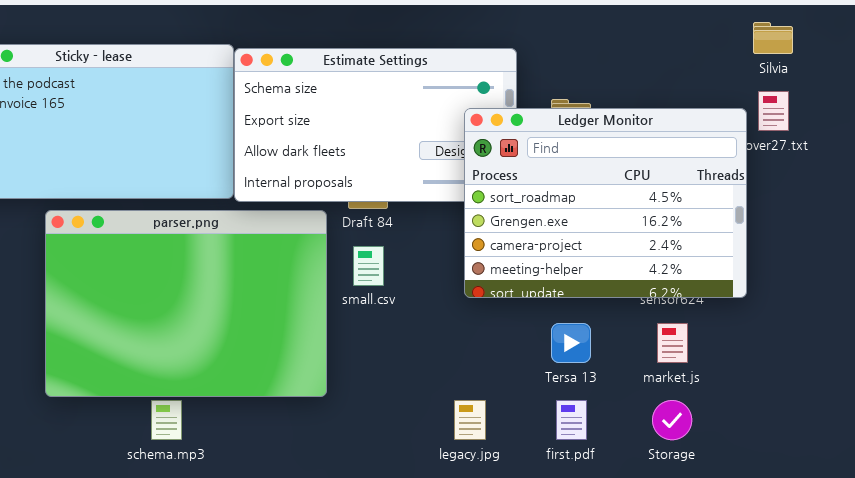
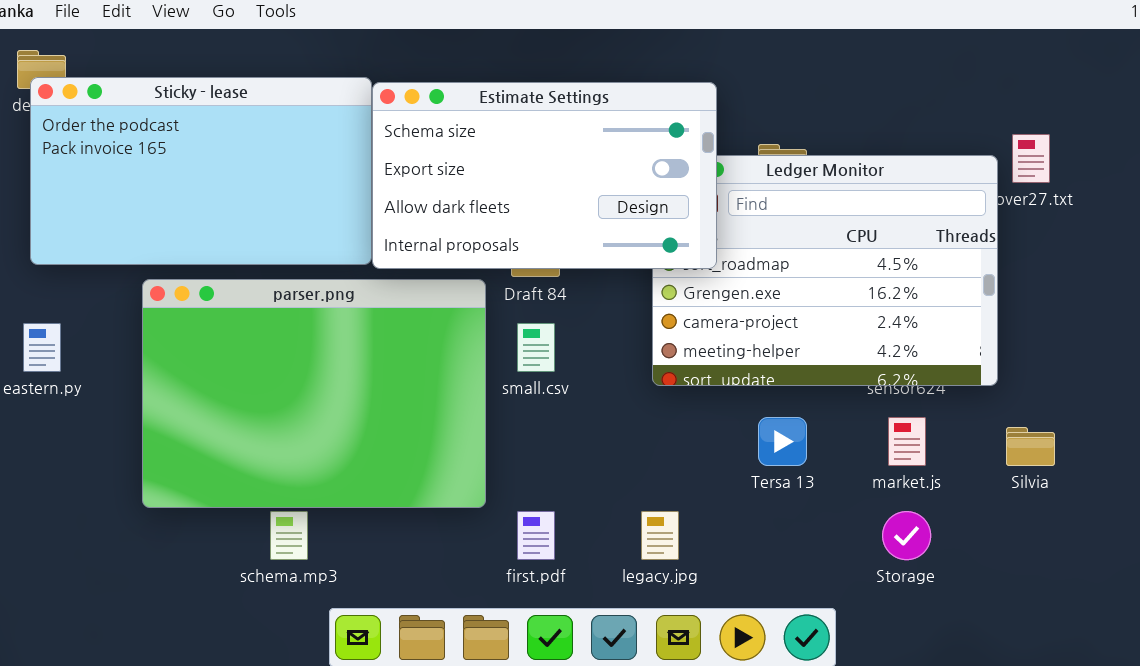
Silvia: [753,22,793,54] -> [1006,427,1055,466], moved
Estimate Settings: [234,48,517,202] -> [372,82,717,269], raised
first.pdf: [556,400,587,440] -> [517,511,555,560], moved

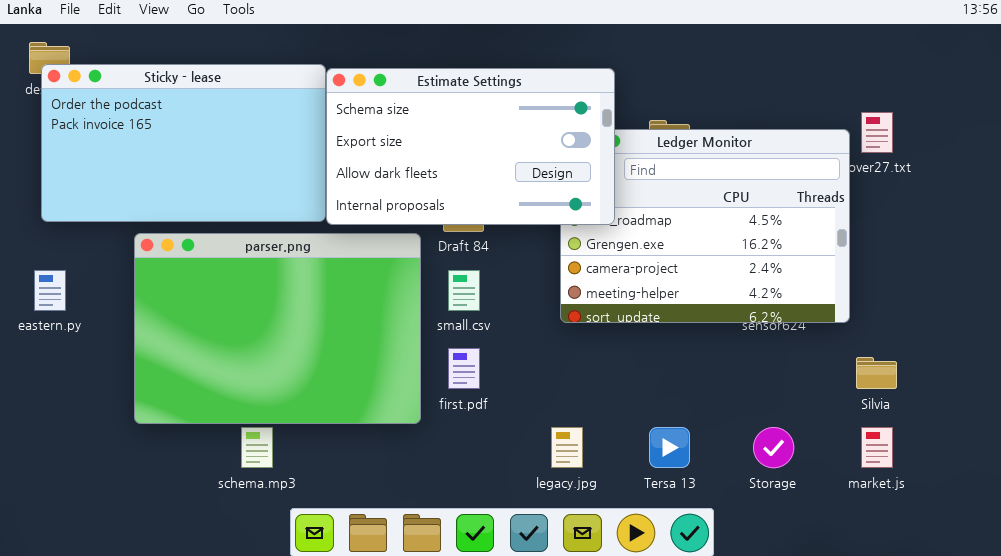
Tersa 13: [758,417,807,466] -> [649,427,690,468], moved
market.js: [888,417,926,466] -> [861,427,893,468], moved
first.pdf: [517,511,555,560] -> [448,348,480,389], moved

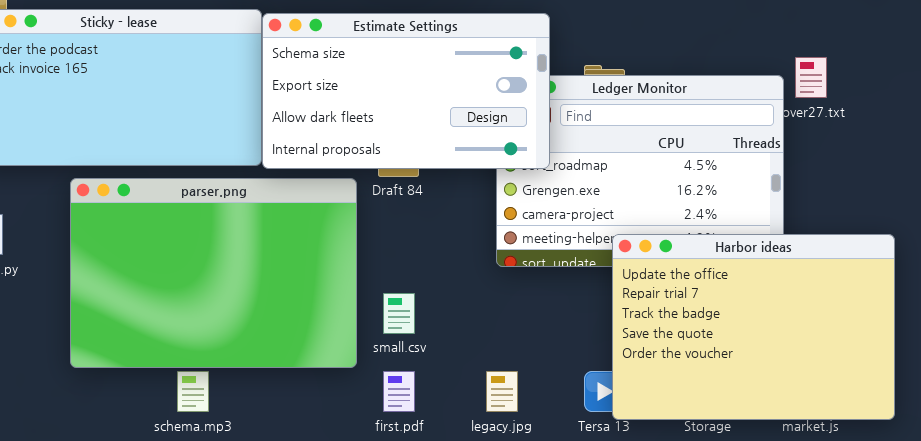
small.csv: [448,270,480,311] -> [383,293,415,334], moved
Harbor ideas: none -> [612,234,895,420], opened
first.pdf: [448,348,480,389] -> [383,371,415,412], moved

